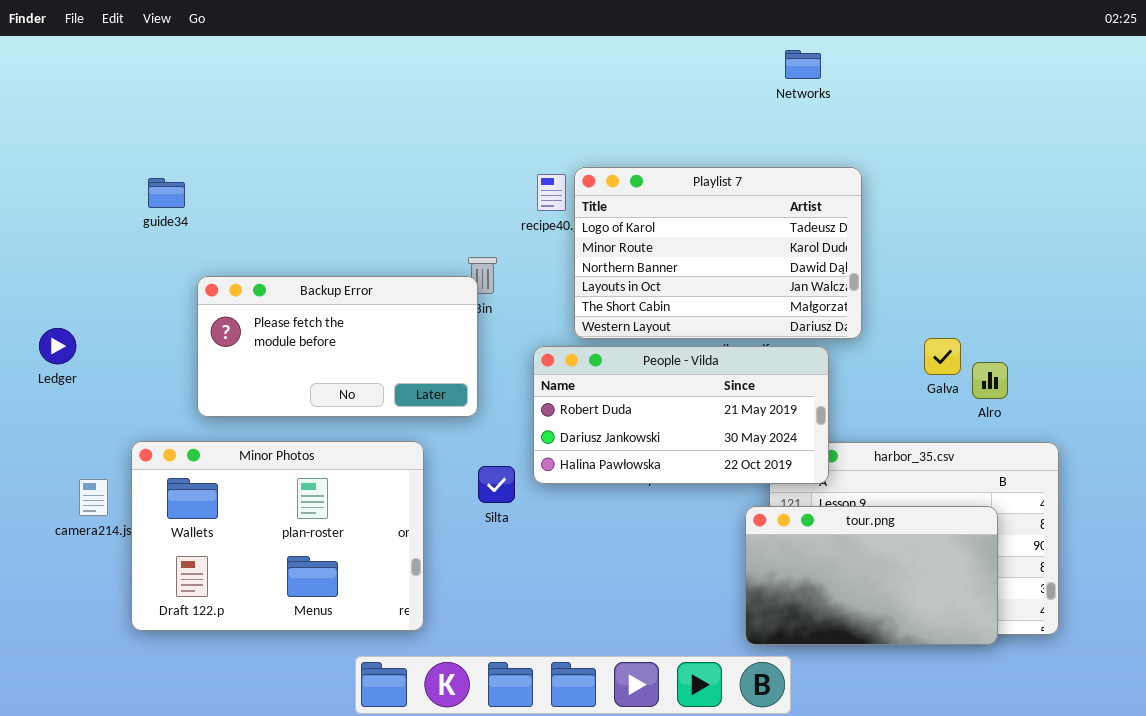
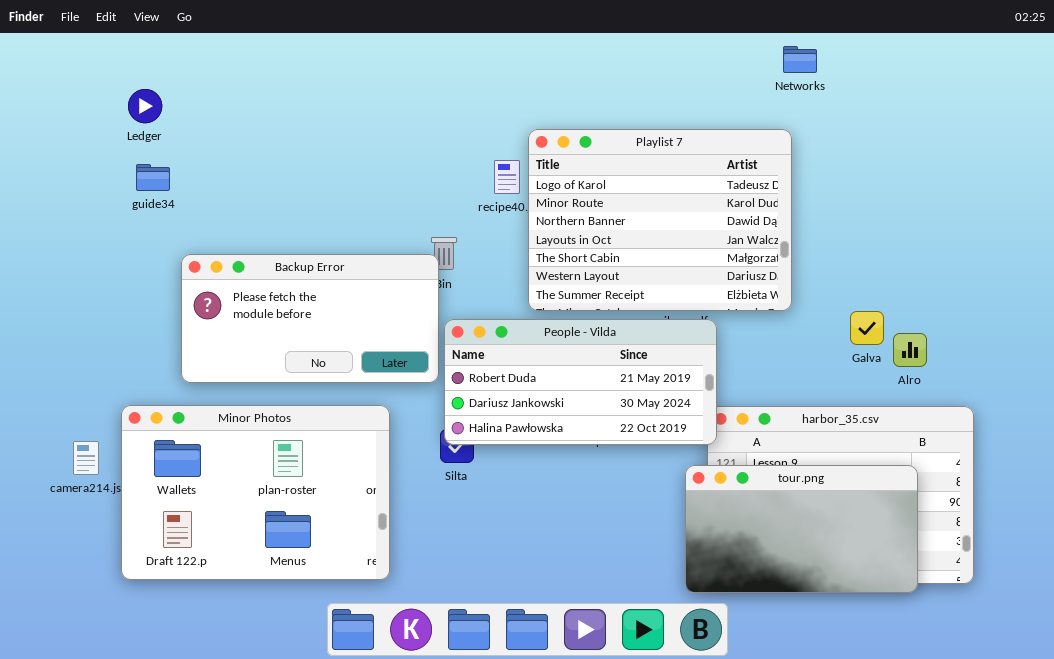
Networks: [785,50,821,79] -> [783,46,817,73], moved
Playlist 7: [574,167,862,339] -> [528,129,792,311], resized
Ledger: [39,328,76,364] -> [128,89,162,123], moved
People - Vilda: [533,346,829,484] -> [444,319,717,445], moved

